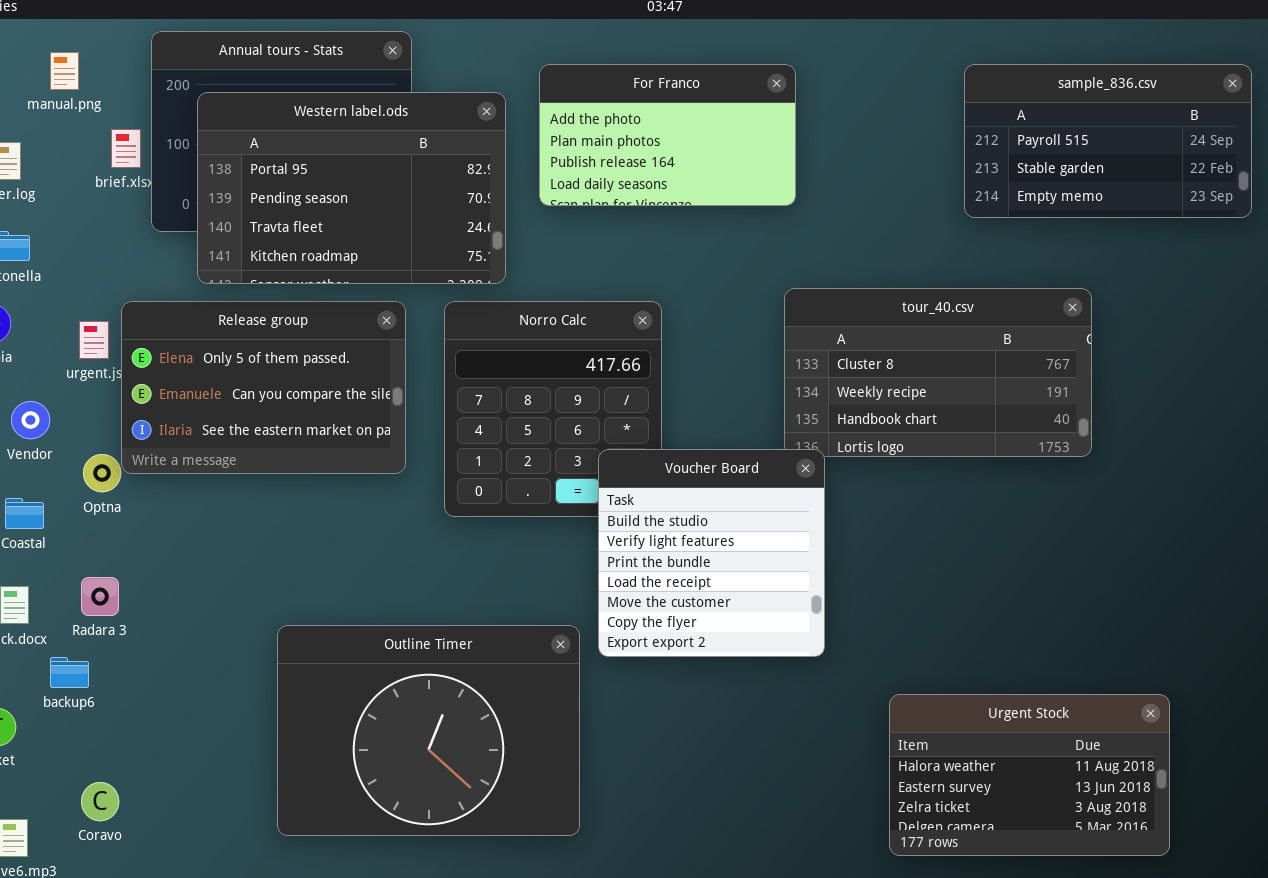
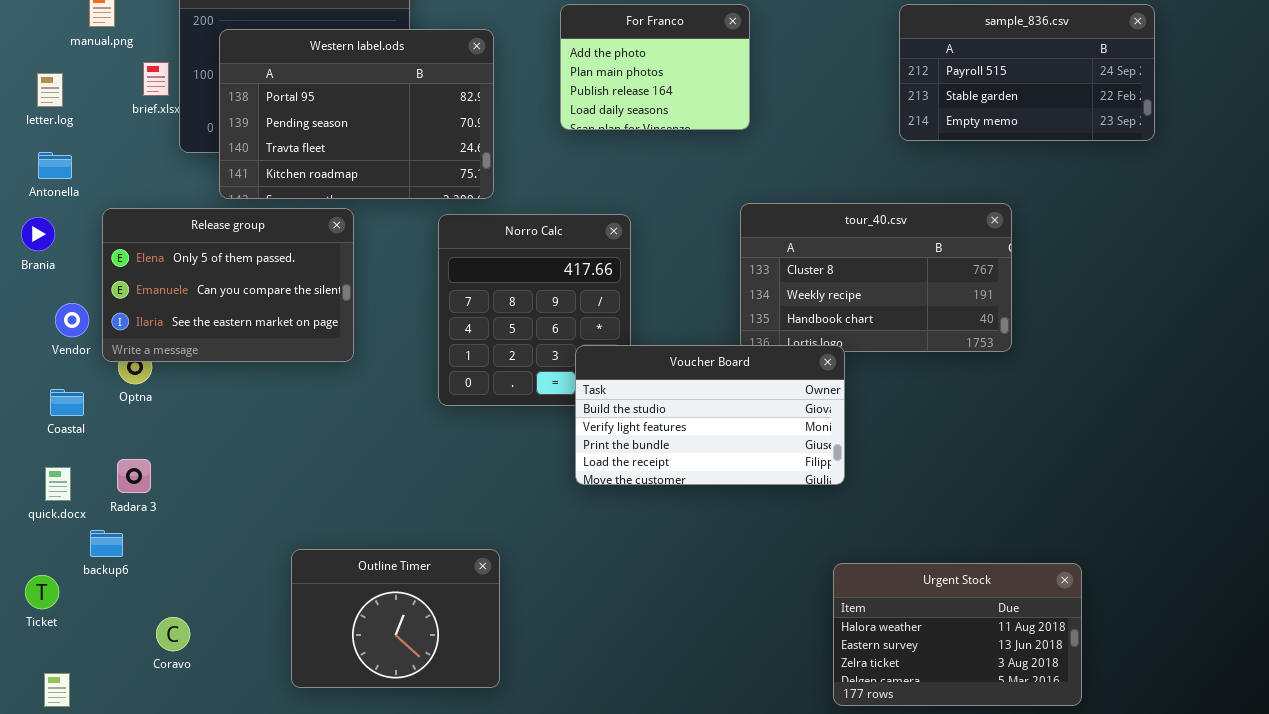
For Franco: [539,64,796,206] -> [560,4,750,130], resized
Release group: [121,301,406,474] -> [102,208,354,362], moved
Voucher Board: [598,449,825,657] -> [575,345,845,485], resized
Outline Timer: [277,625,580,836] -> [291,549,500,688], resized
Coravo: [81,782,119,821] -> [156,617,190,651], moved

